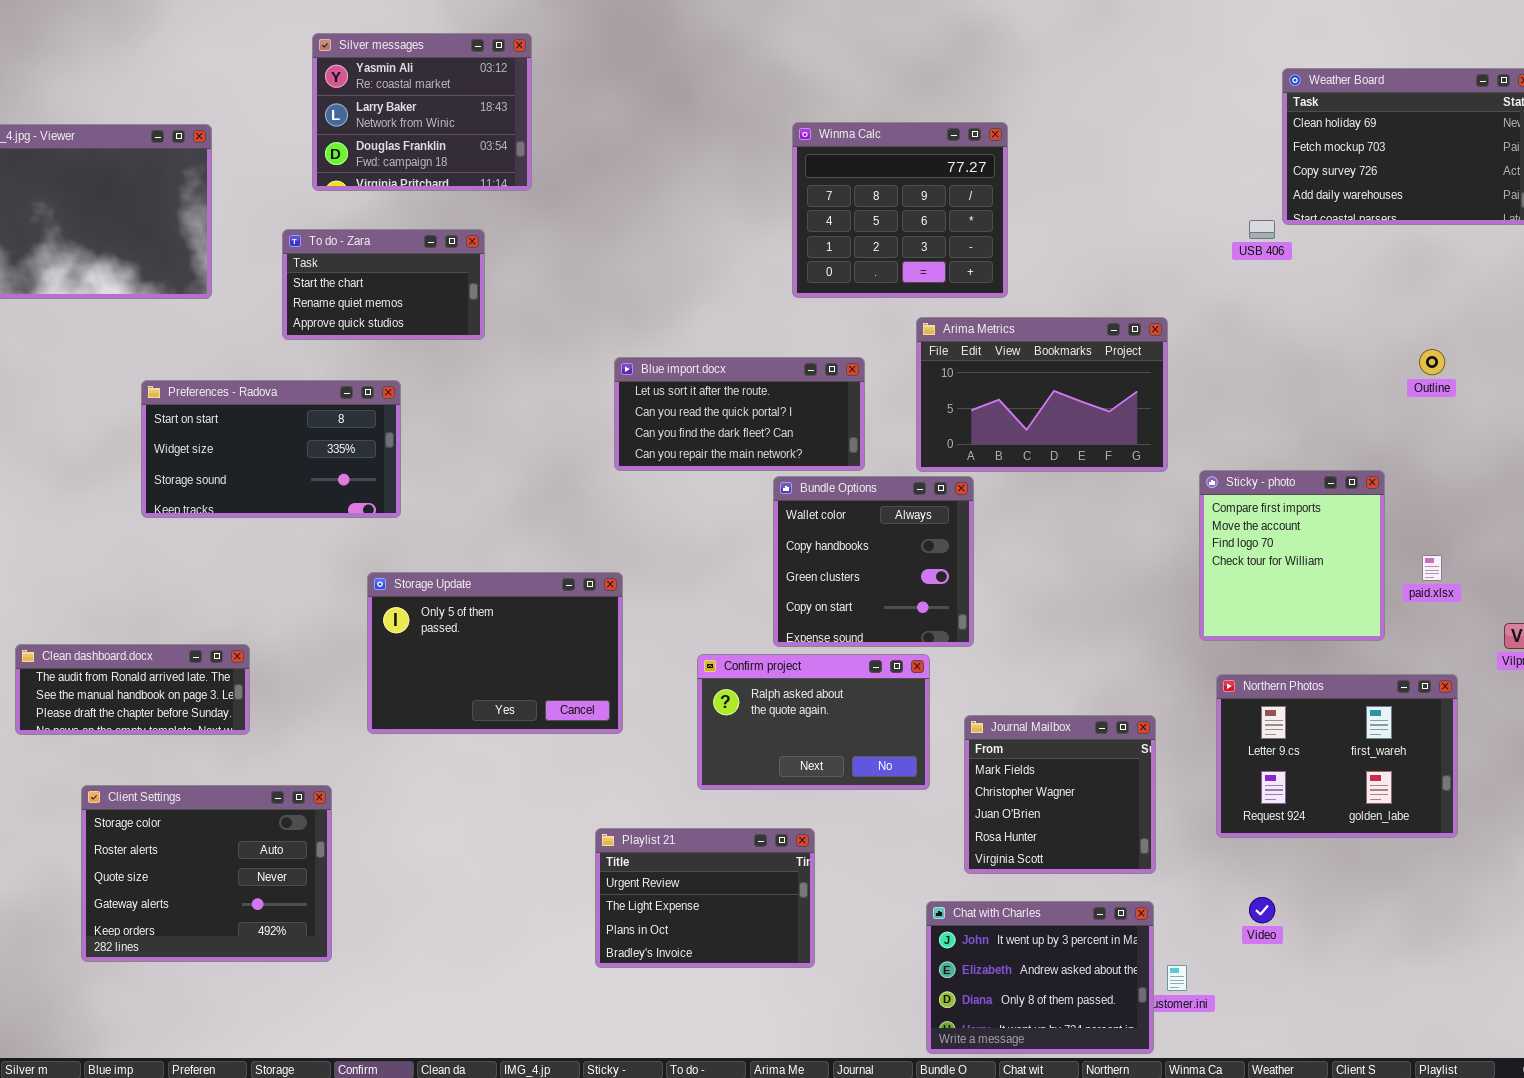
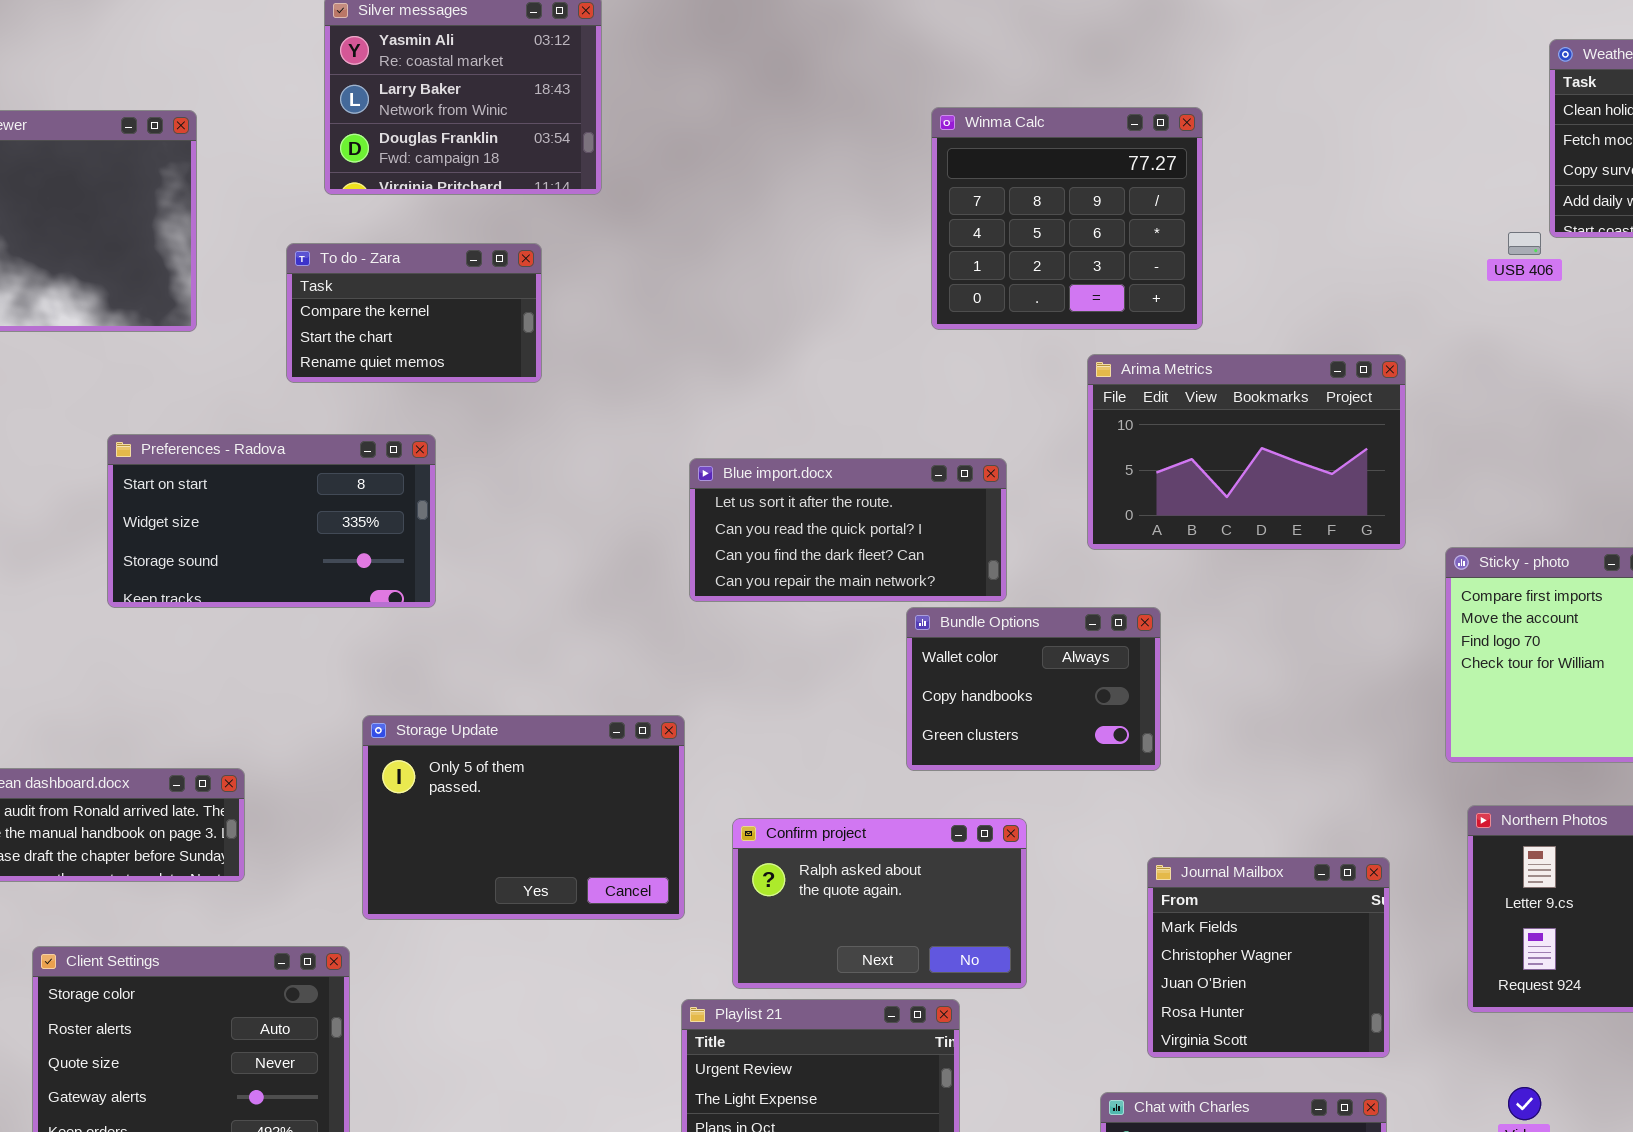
To do - Zara: [282,229,485,340] -> [286,243,542,383], scrolled up 1 row
Blue import.docx: [614,357,865,471] -> [689,458,1007,602], moved
Bundle Options: [773,476,974,647] -> [906,607,1161,771], resized
Storage Update: [367,572,623,734] -> [362,715,685,920], moved
Confirm project: [697,654,930,790] -> [732,818,1027,989], moved

